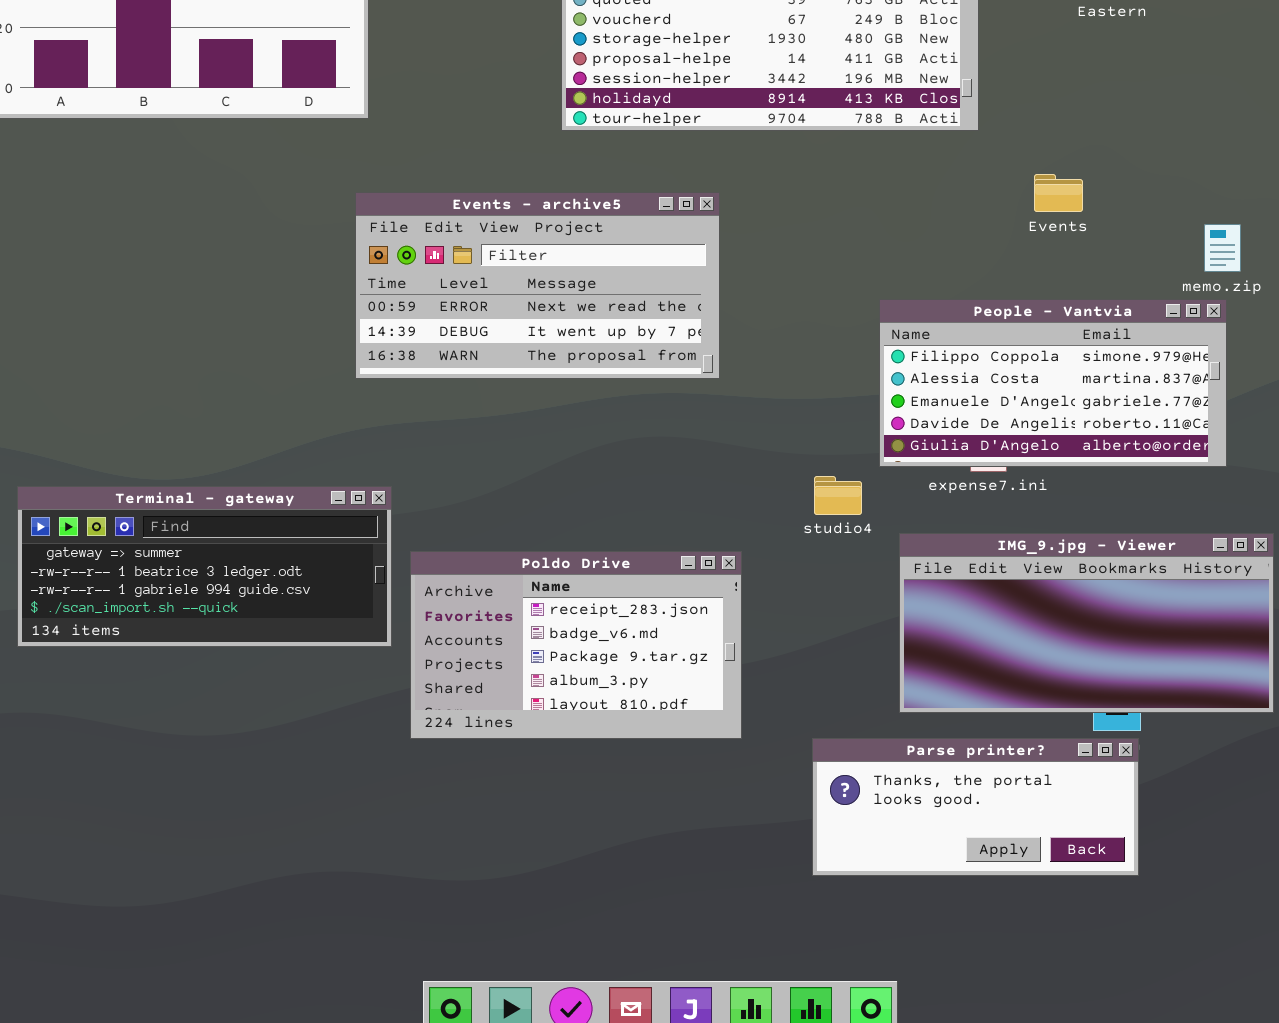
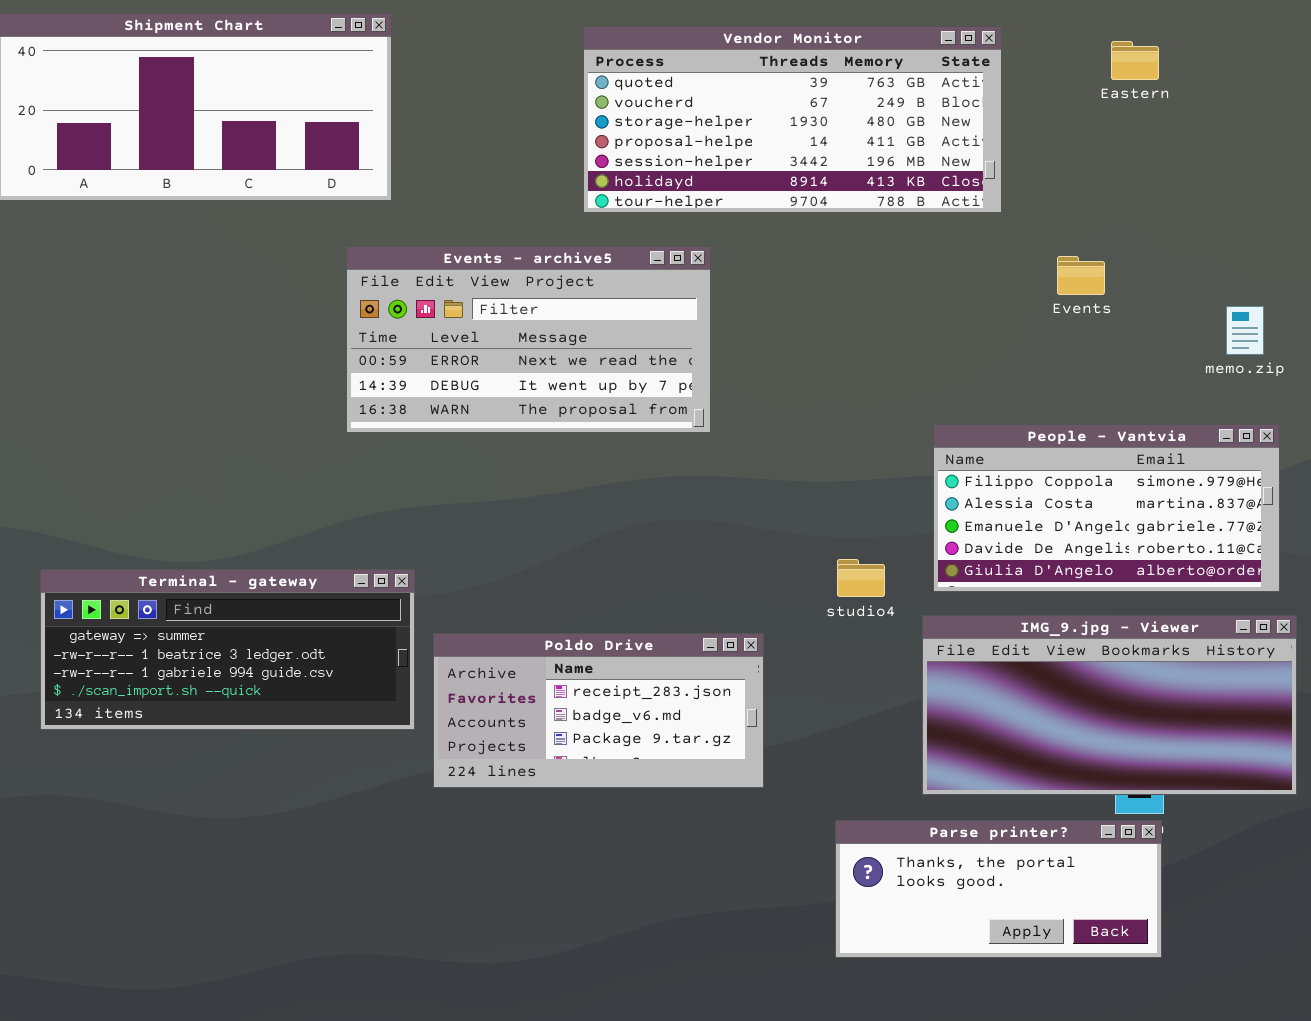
Events - archive5: [355,192,720,379] -> [346,246,711,433], moved
People - Vantvia: [879,299,1227,467] -> [933,424,1280,592], moved
Poldo Drive: [410,551,742,739] -> [433,633,764,788], resized

